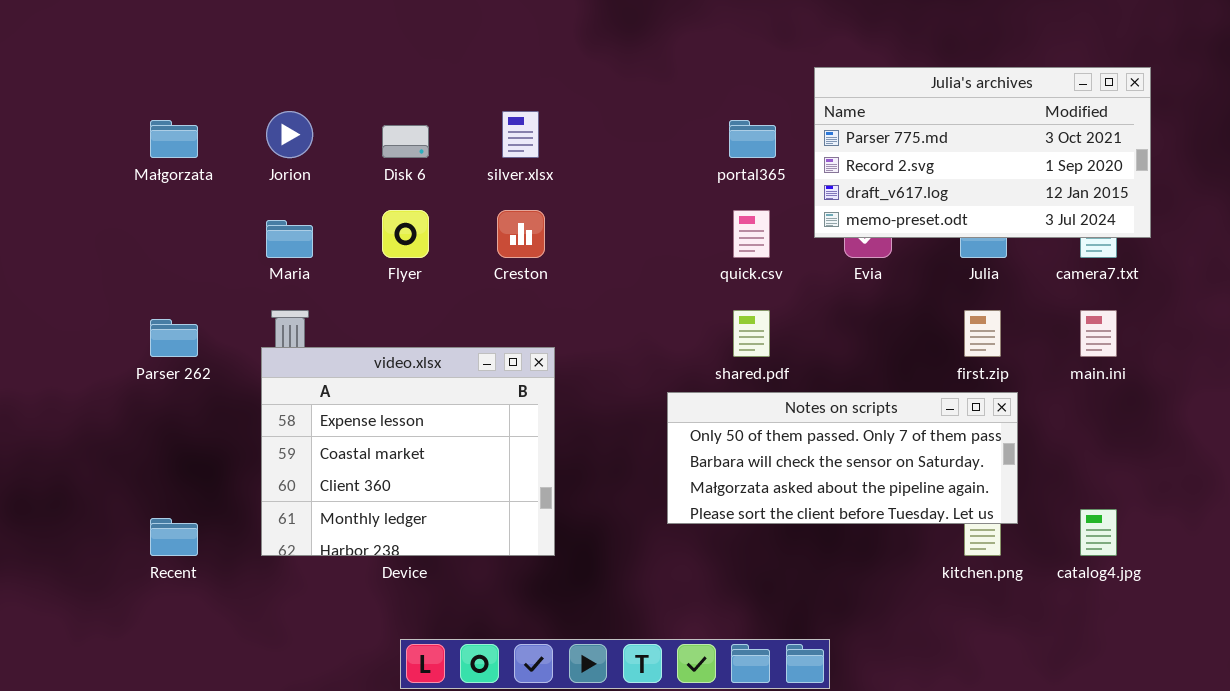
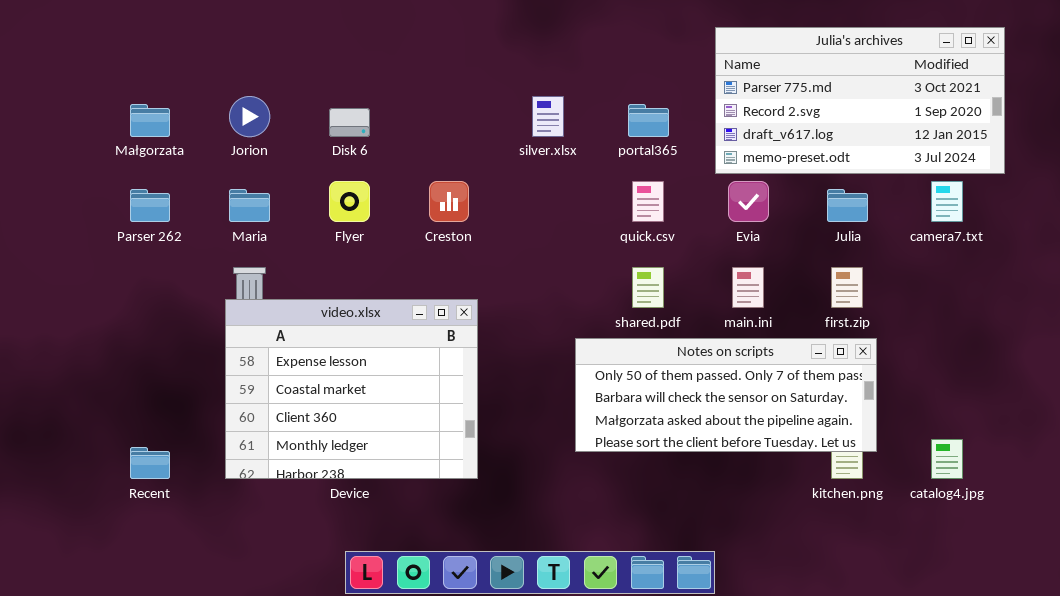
Julia's archives: [814,67,1151,238] -> [715,27,1005,174], moved
silver.xlsx: [502,111,539,158] -> [532,96,564,137], moved
main.ini: [1080,310,1117,357] -> [732,267,764,308], moved
Parser 262: [150,319,198,357] -> [130,189,170,222], moved

